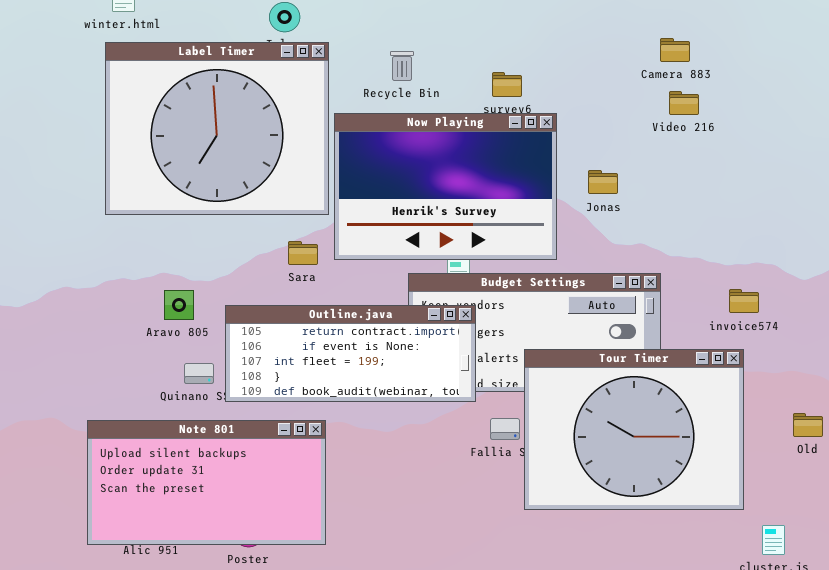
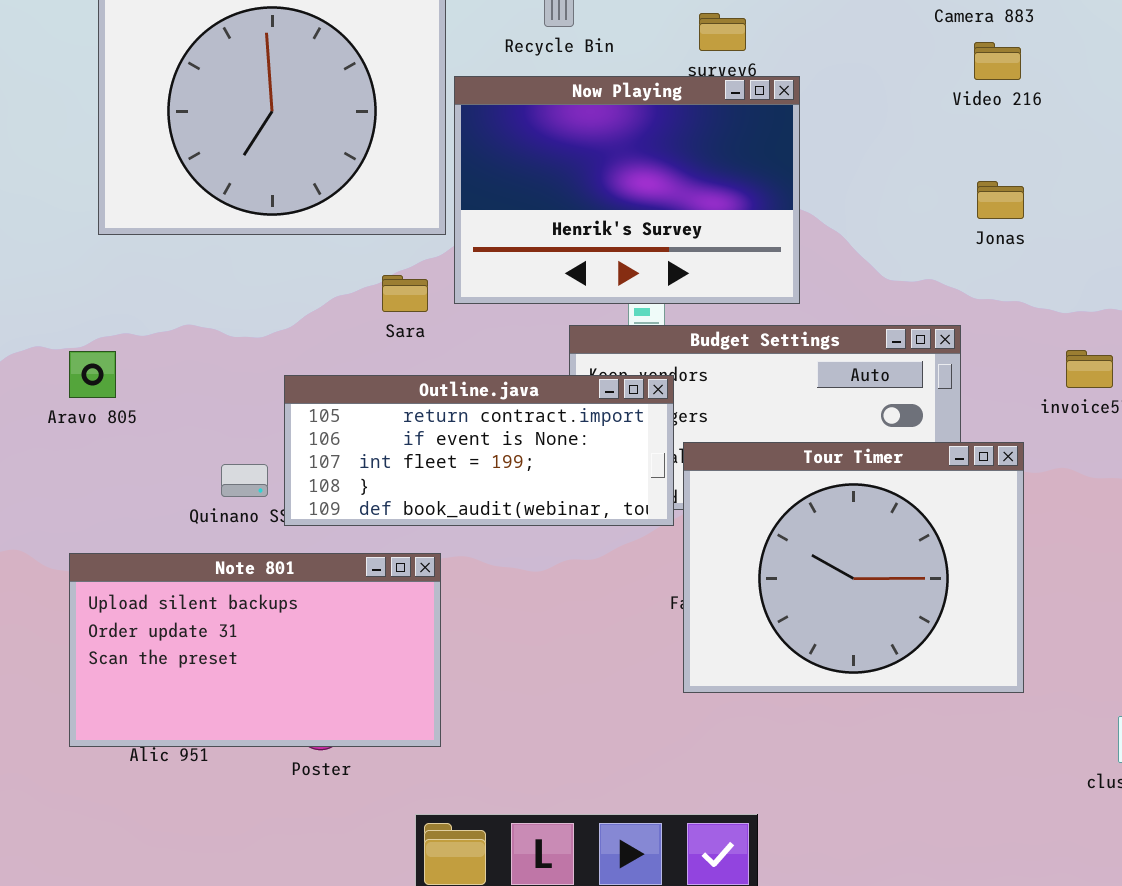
Jonas: [588,170,618,194] -> [977,181,1024,219], moved
Aravo 805: [164,290,194,320] -> [69,351,116,398], moved
Tour Timer: [524,349,744,510] -> [683,442,1024,693], moved

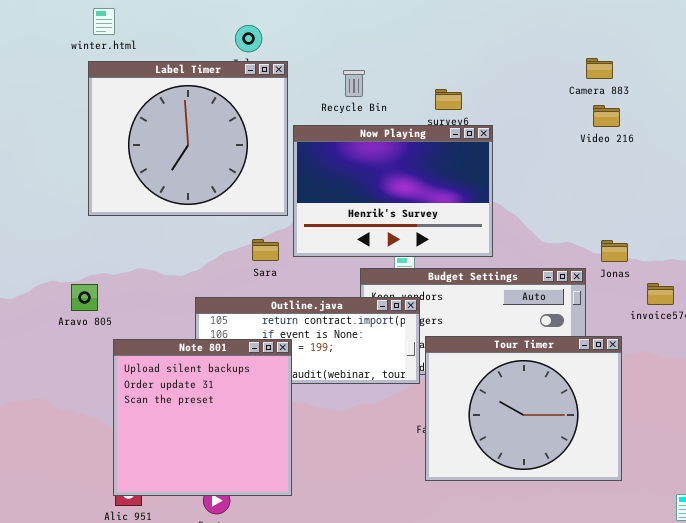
Jonas: [977,181,1024,219] -> [601,240,628,262], moved
Note 801: [69,553,441,747] -> [113,339,292,496], moved, resized

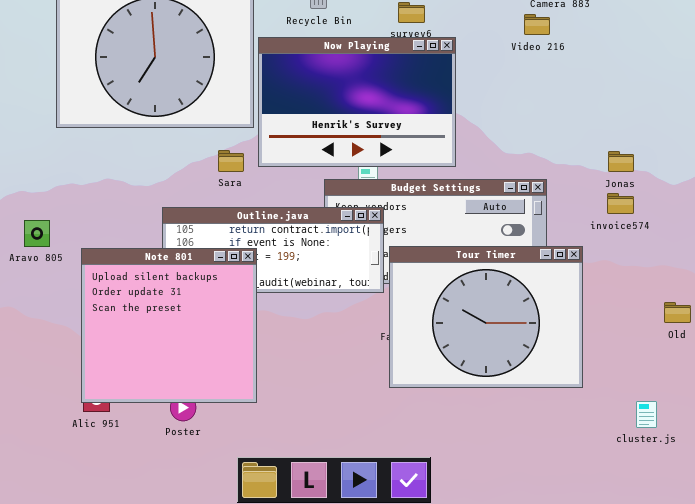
Video 216: [593,105,620,127] -> [524,14,550,35], moved
Jonas: [601,240,628,262] -> [608,151,634,172], moved
Aravo 805: [71,284,98,311] -> [24,220,50,247], moved

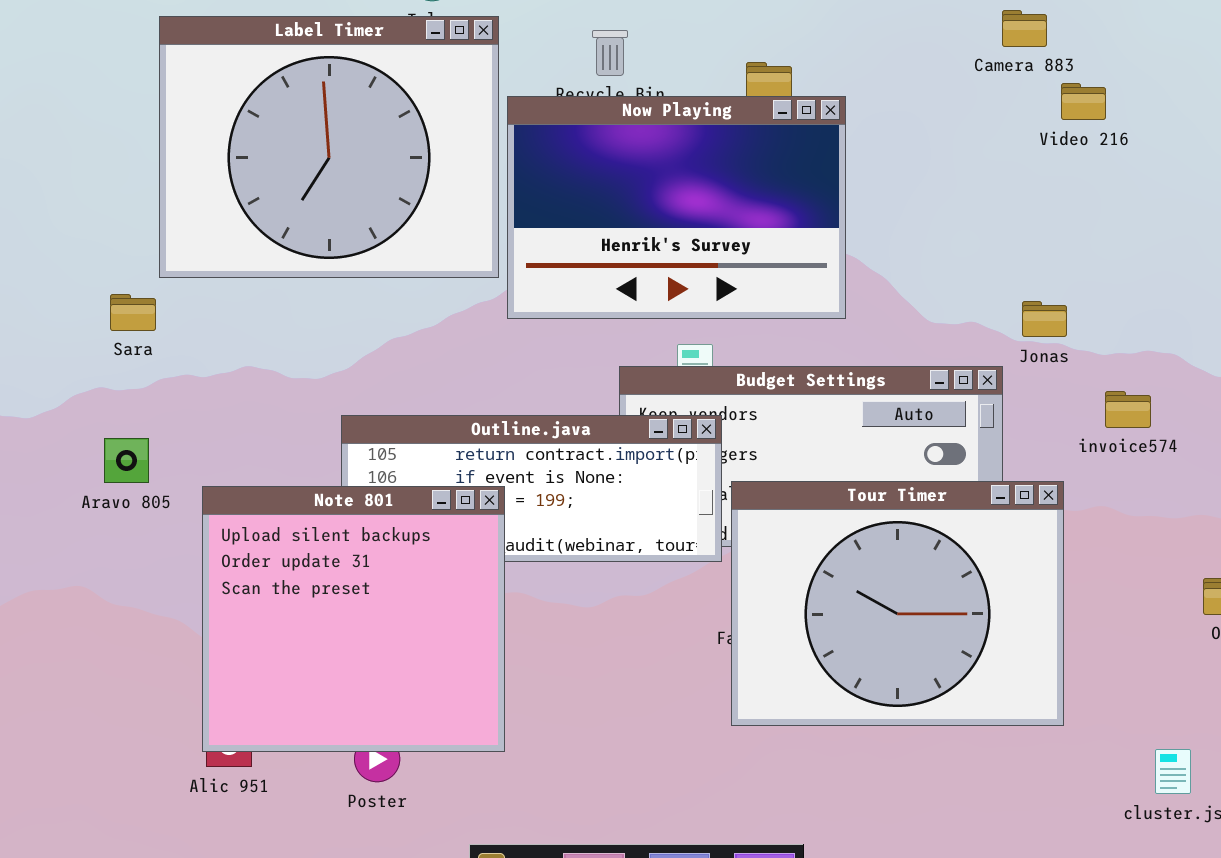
Video 216: [524,14,550,35] -> [1061,83,1106,120], moved
Now Playing: [258,37,456,167] -> [507,96,846,319], moved
Sara: [218,150,244,172] -> [110,294,156,331], moved
Jonas: [608,151,634,172] -> [1022,301,1067,337], moved

